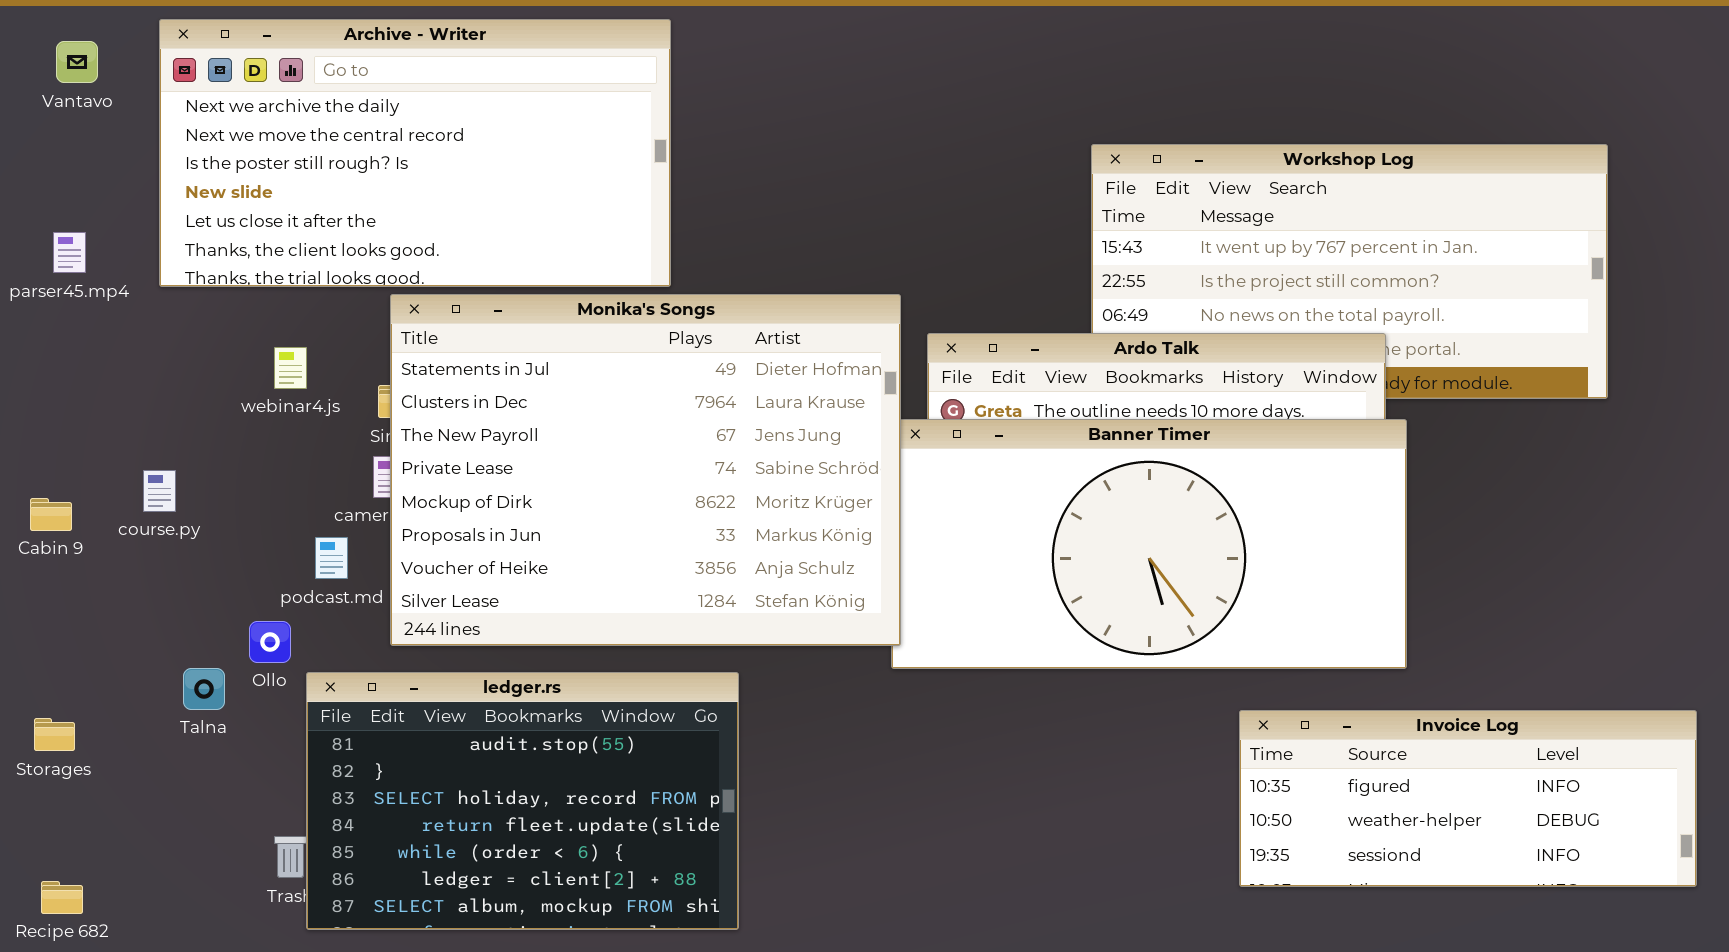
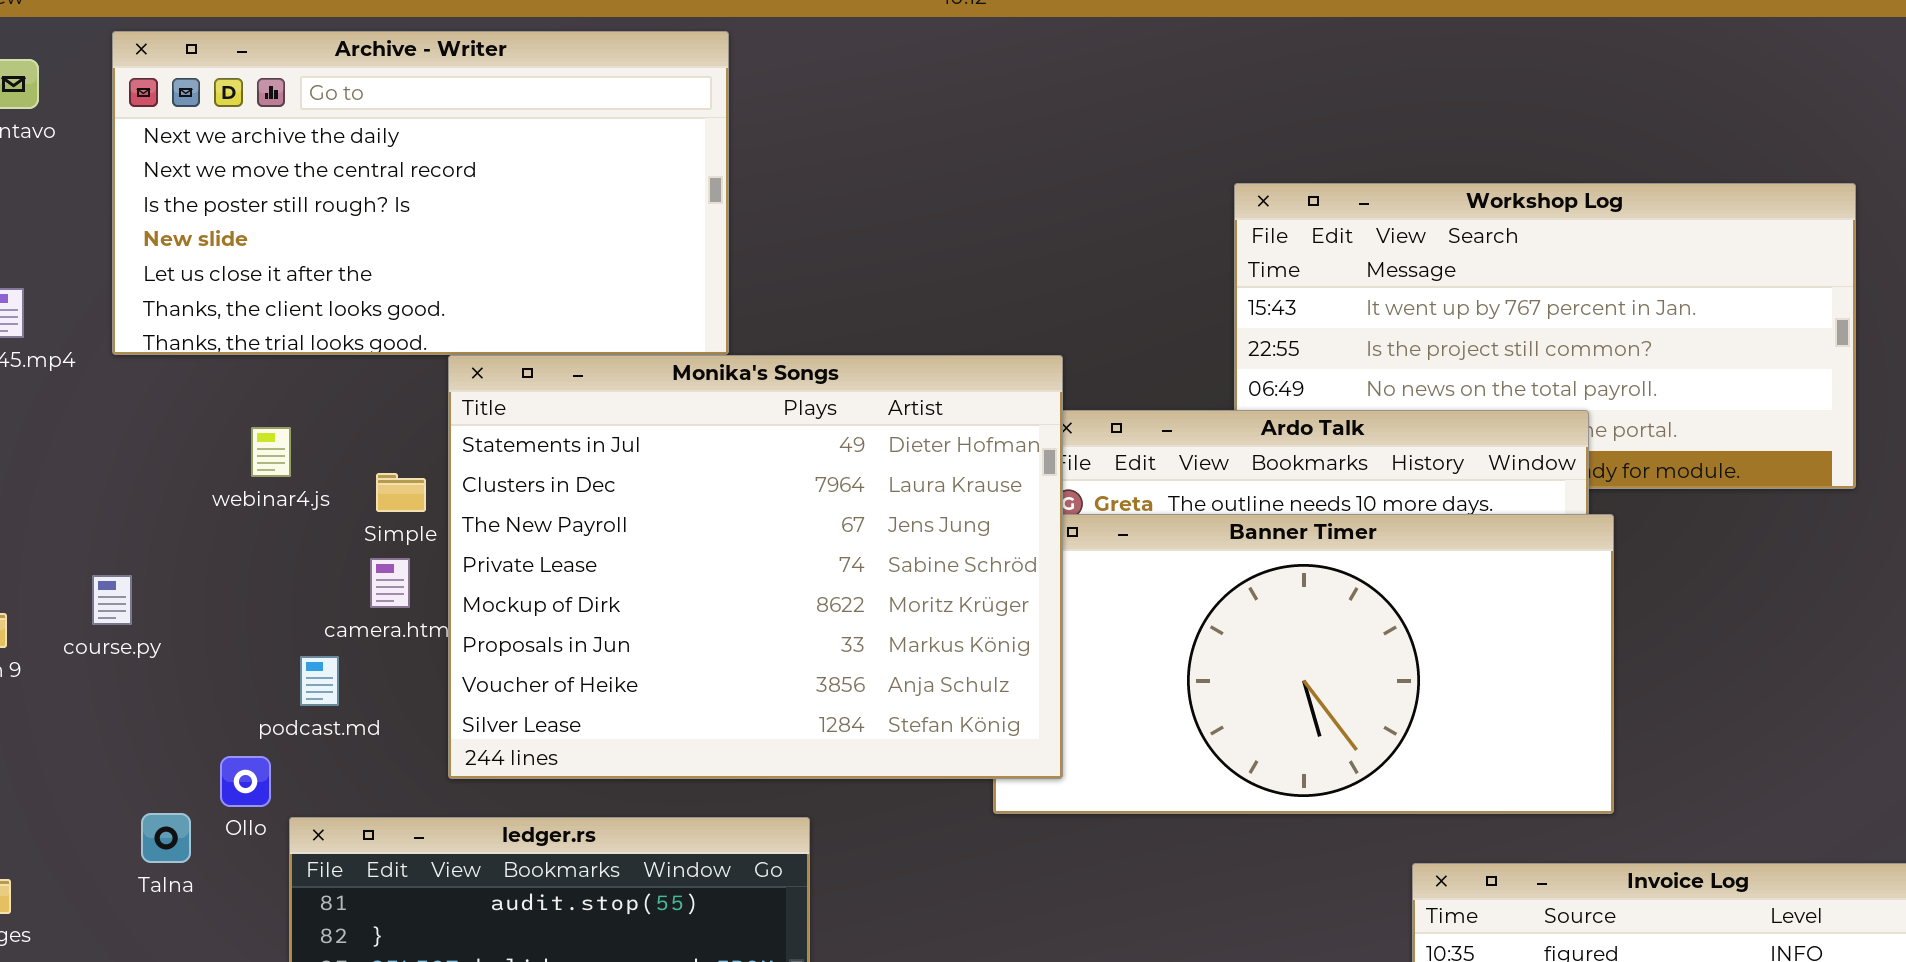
Monika's Songs: [390,294,901,646] -> [448,355,1063,779], moved

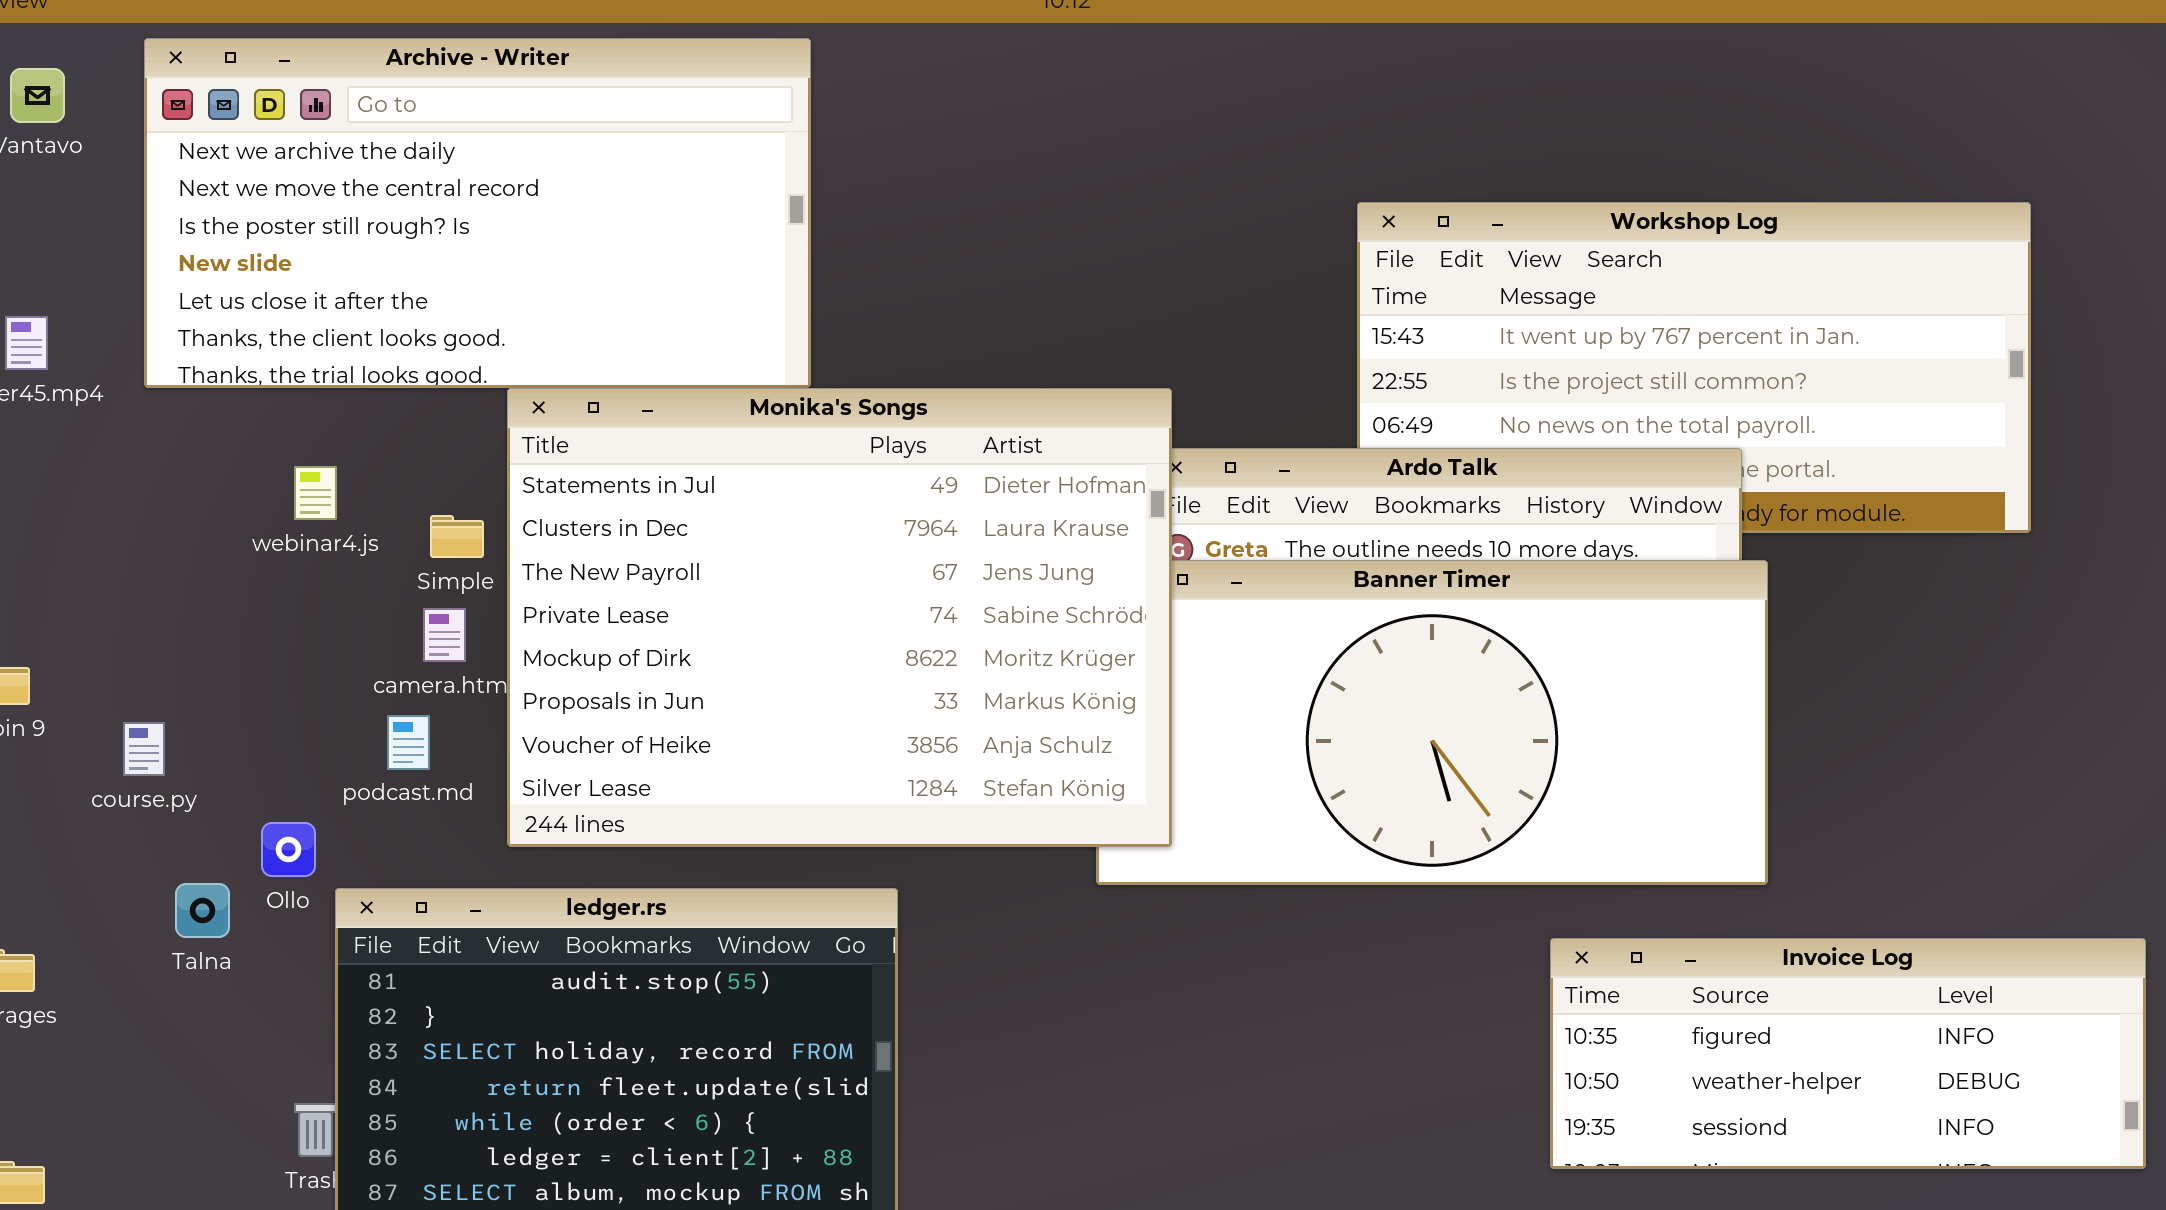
course.py: [92,575,132,625] -> [123,722,165,776], moved
podcast.md: [300,656,339,706] -> [387,715,430,770], moved

